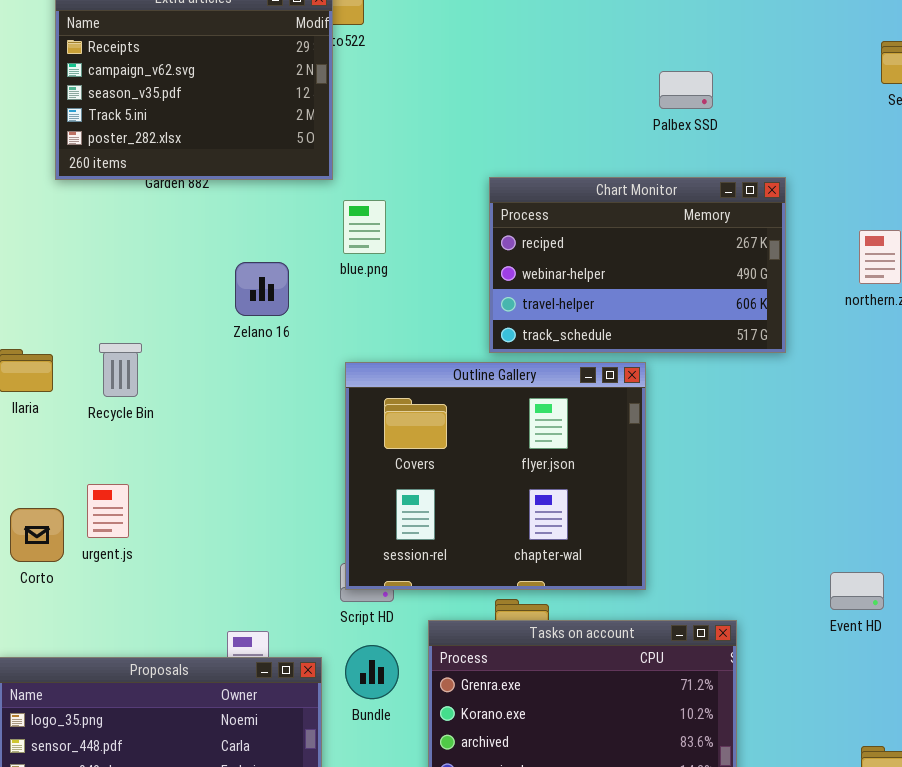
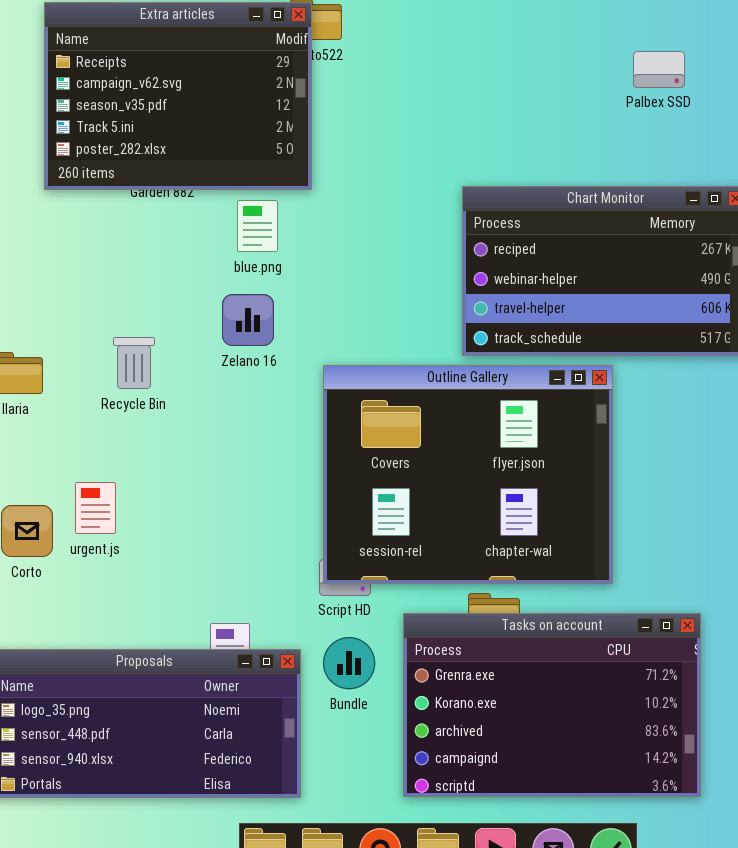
Palbex SSD: [659,71,713,109] -> [633,51,685,88], moved
blue.png: [343,200,386,254] -> [237,200,278,252], moved
Zelano 16: [235,262,289,316] -> [222,294,274,346], moved
Recycle Bin: [99,343,142,397] -> [113,337,155,389], moved

